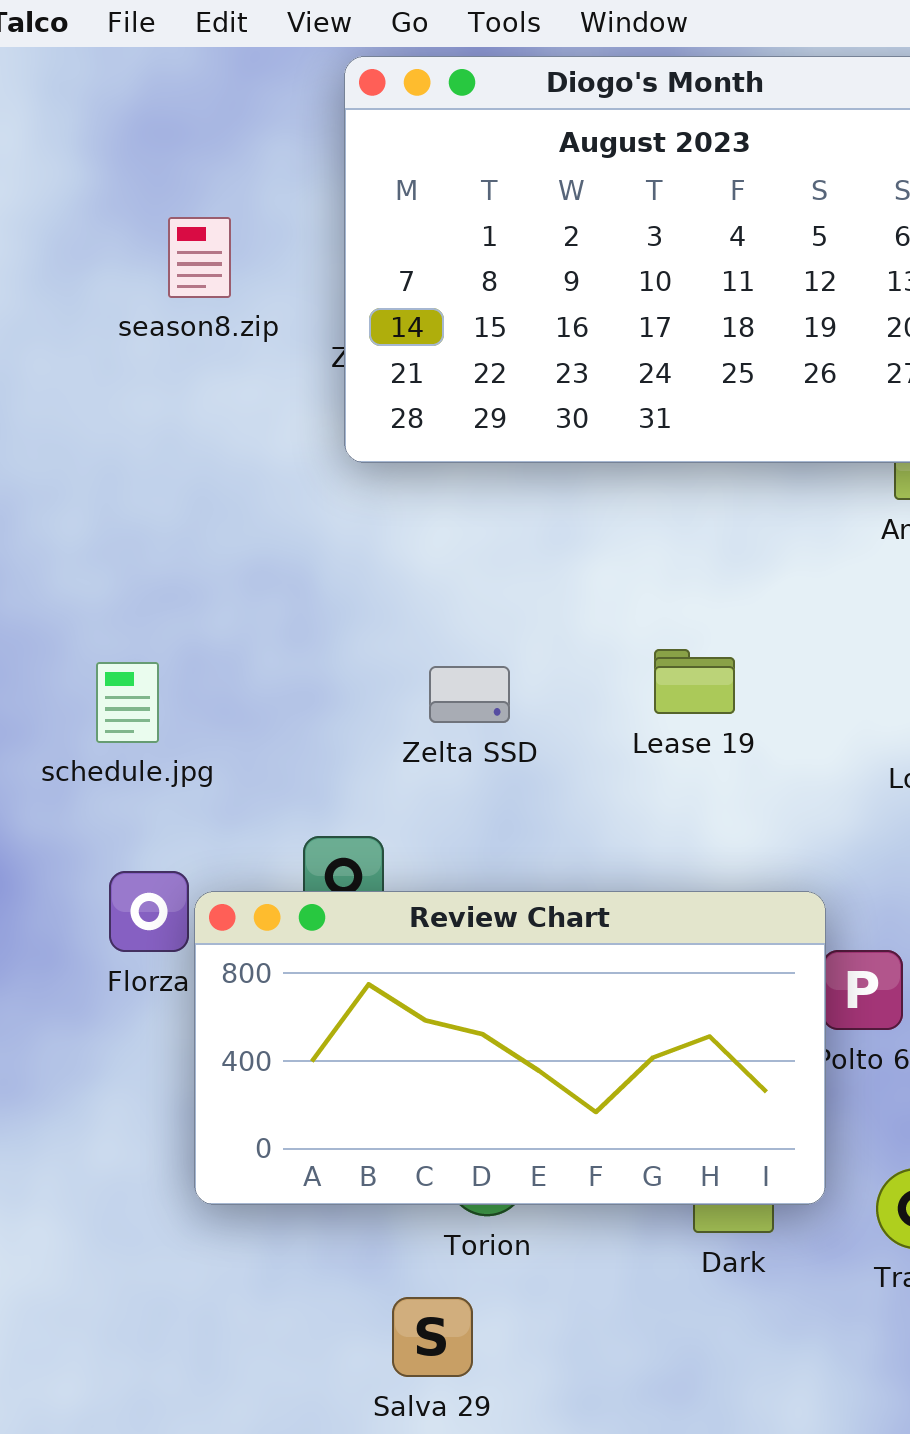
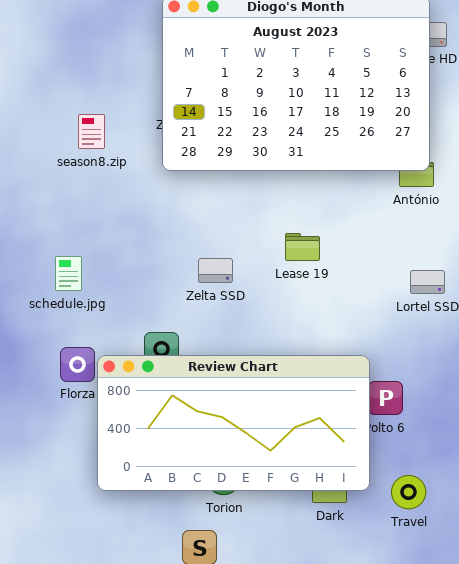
season8.zip: [168,217,231,298] -> [78,114,105,149], moved
Lease 19: [654,649,735,714] -> [285,233,320,261], moved

